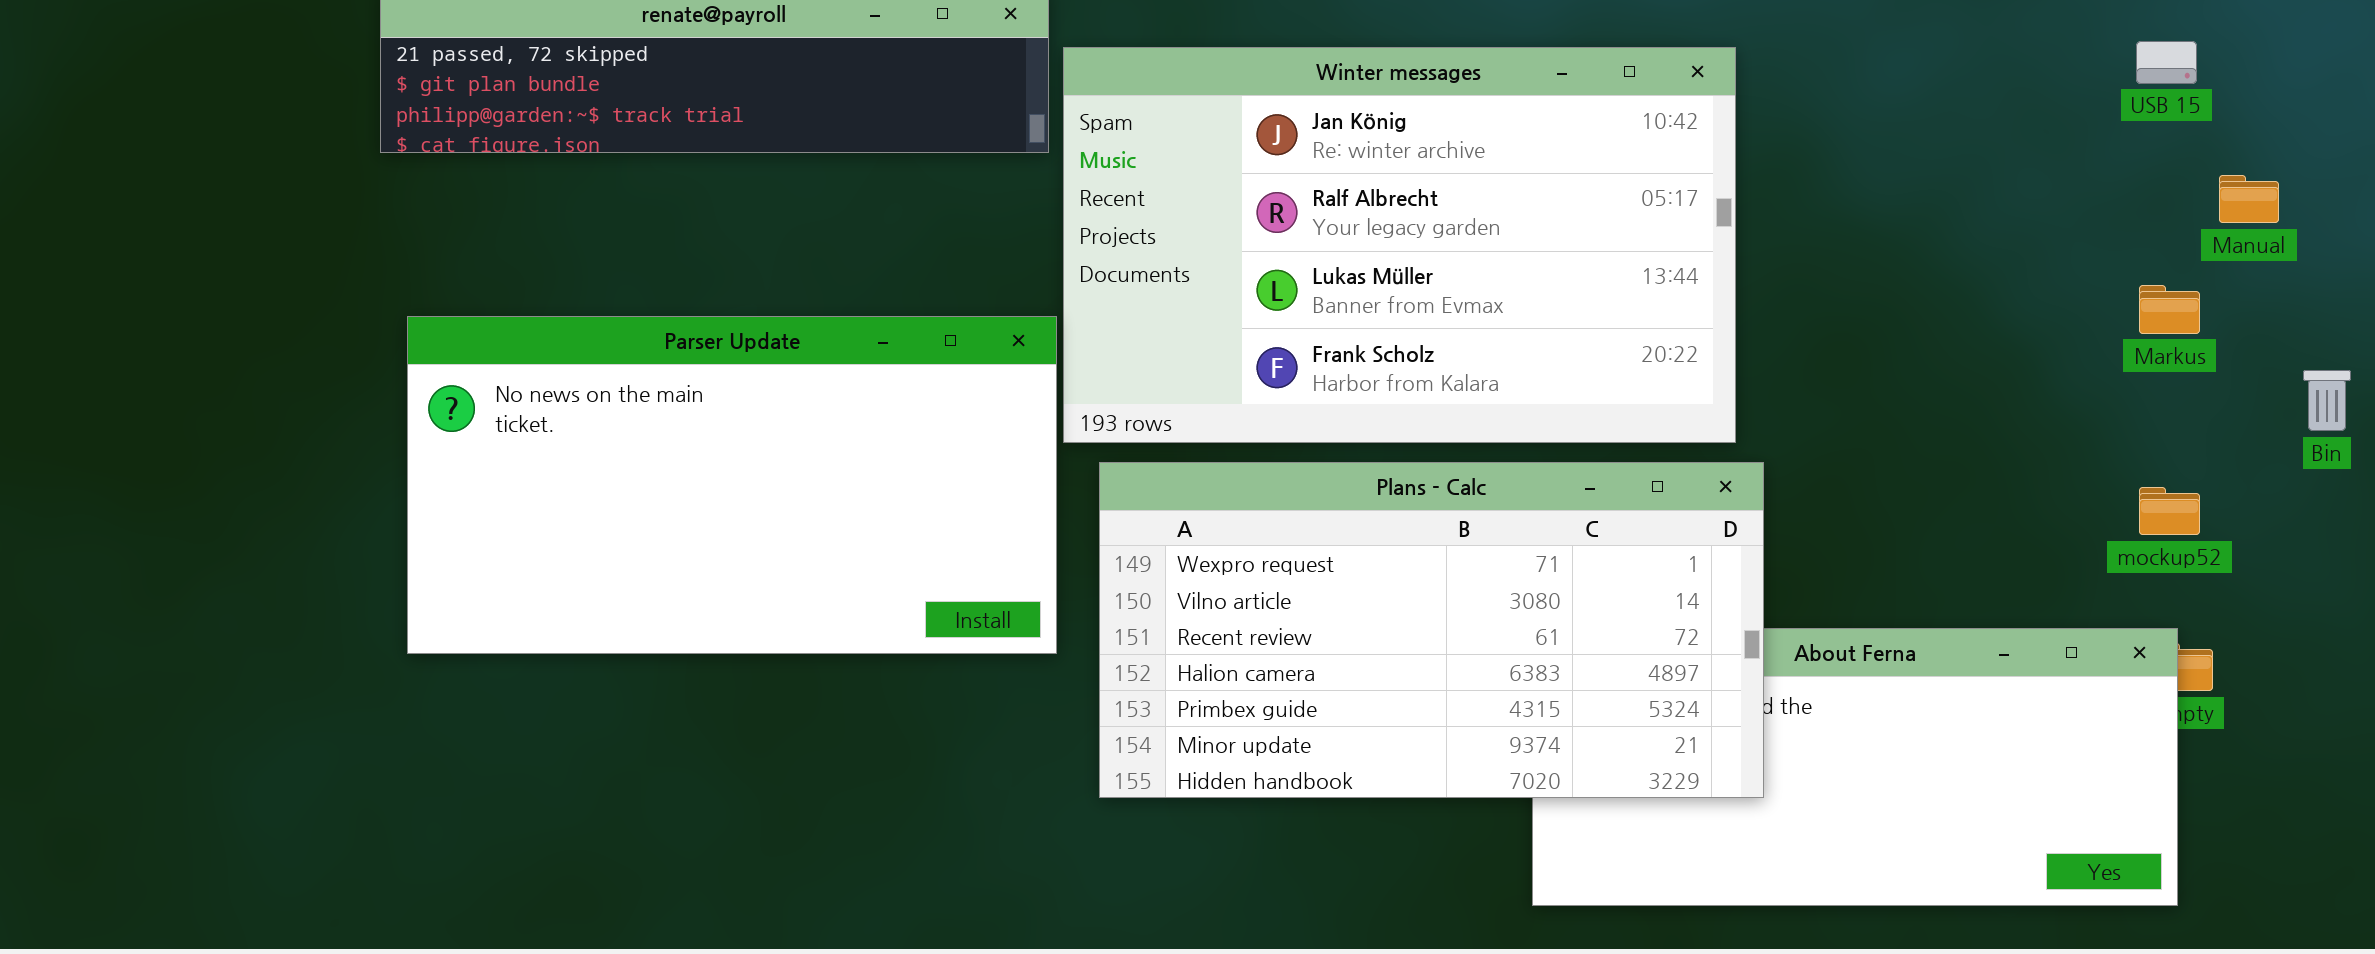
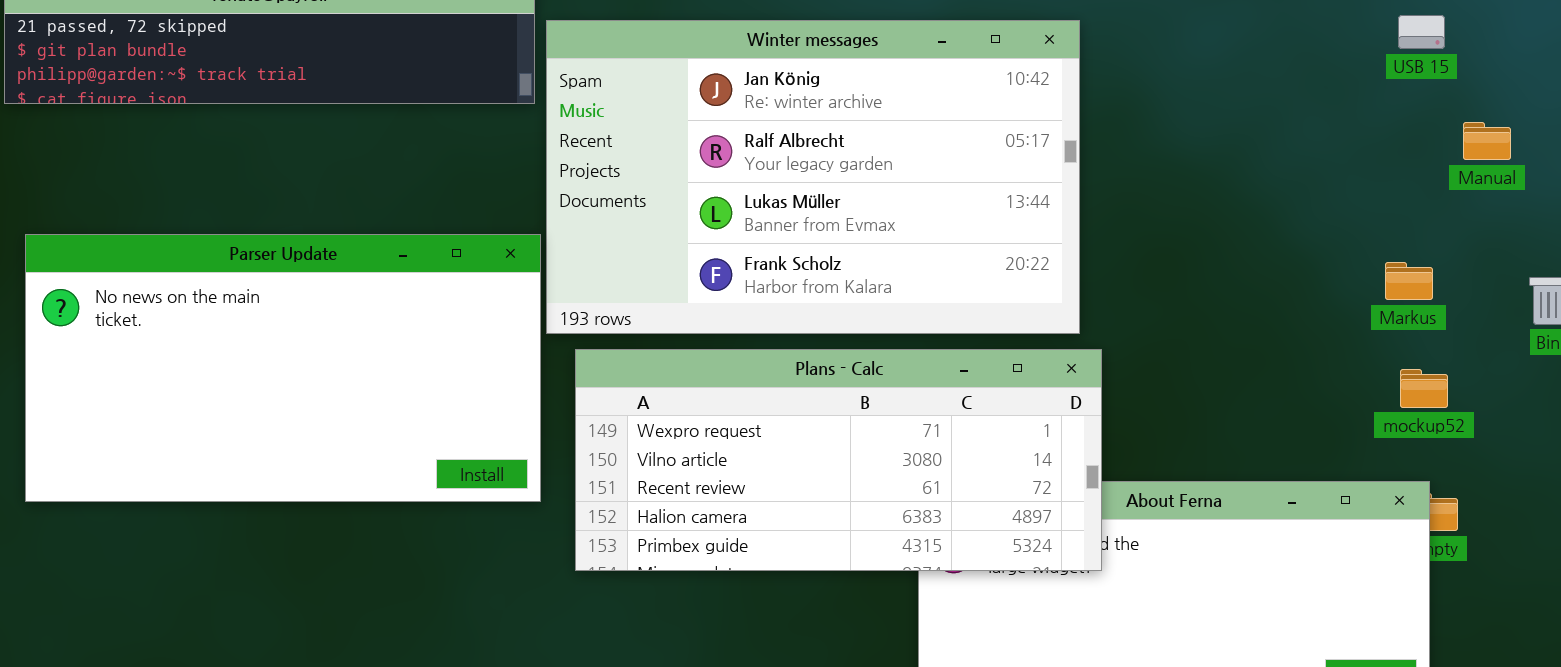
Markus: [2139,285,2200,334] -> [1385,262,1433,300], moved
Plans - Calc: [1099,462,1764,798] -> [575,349,1102,571], resized

